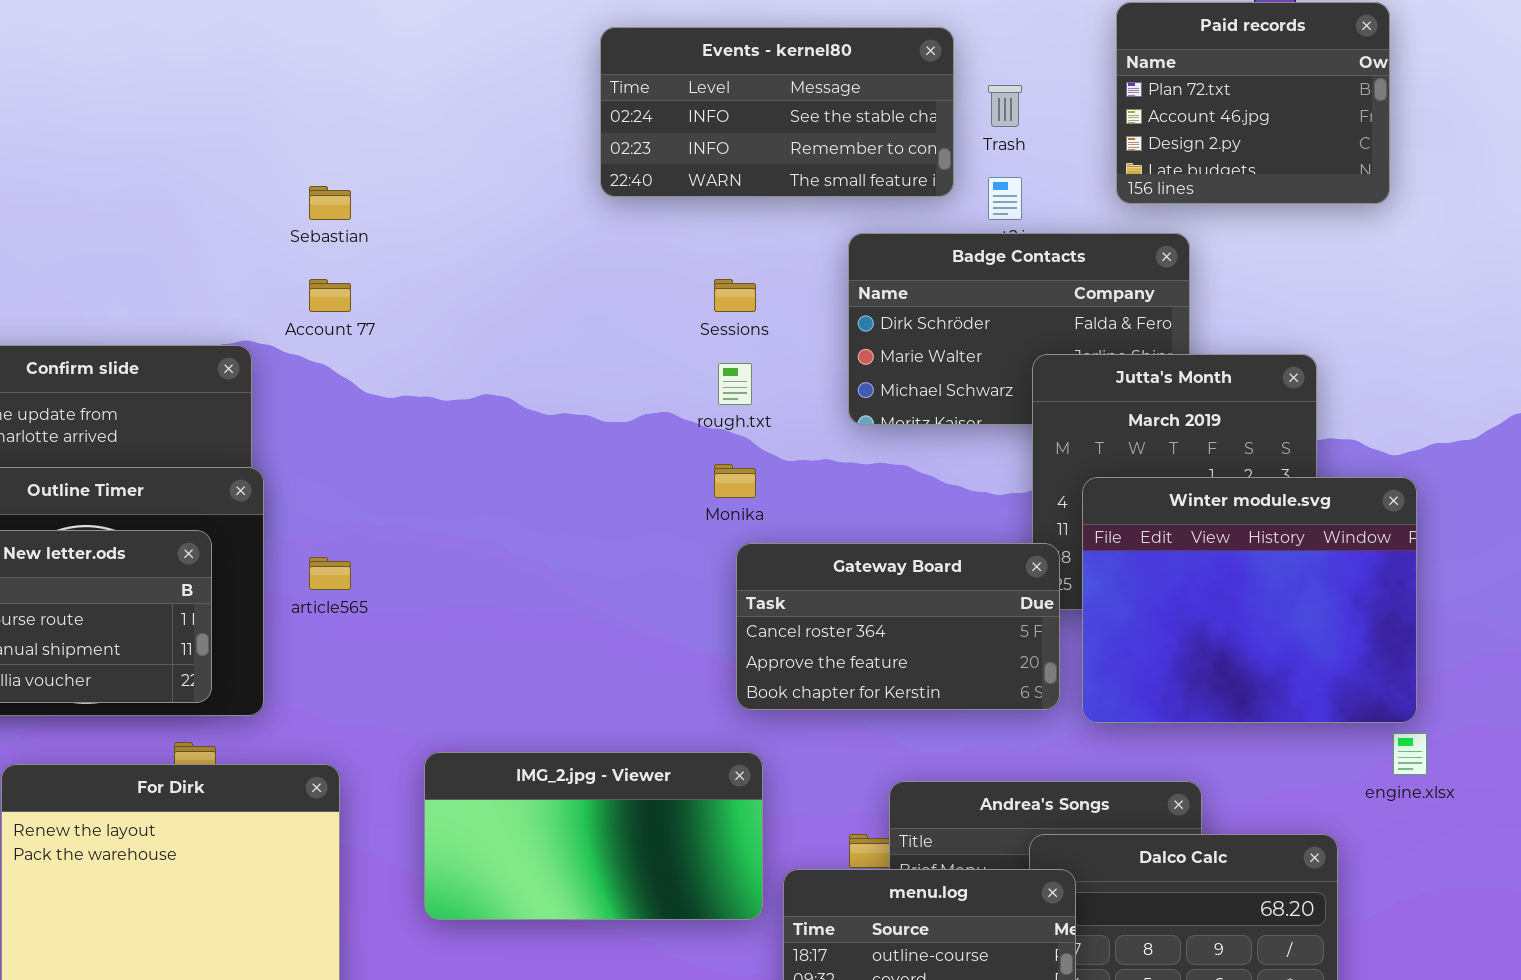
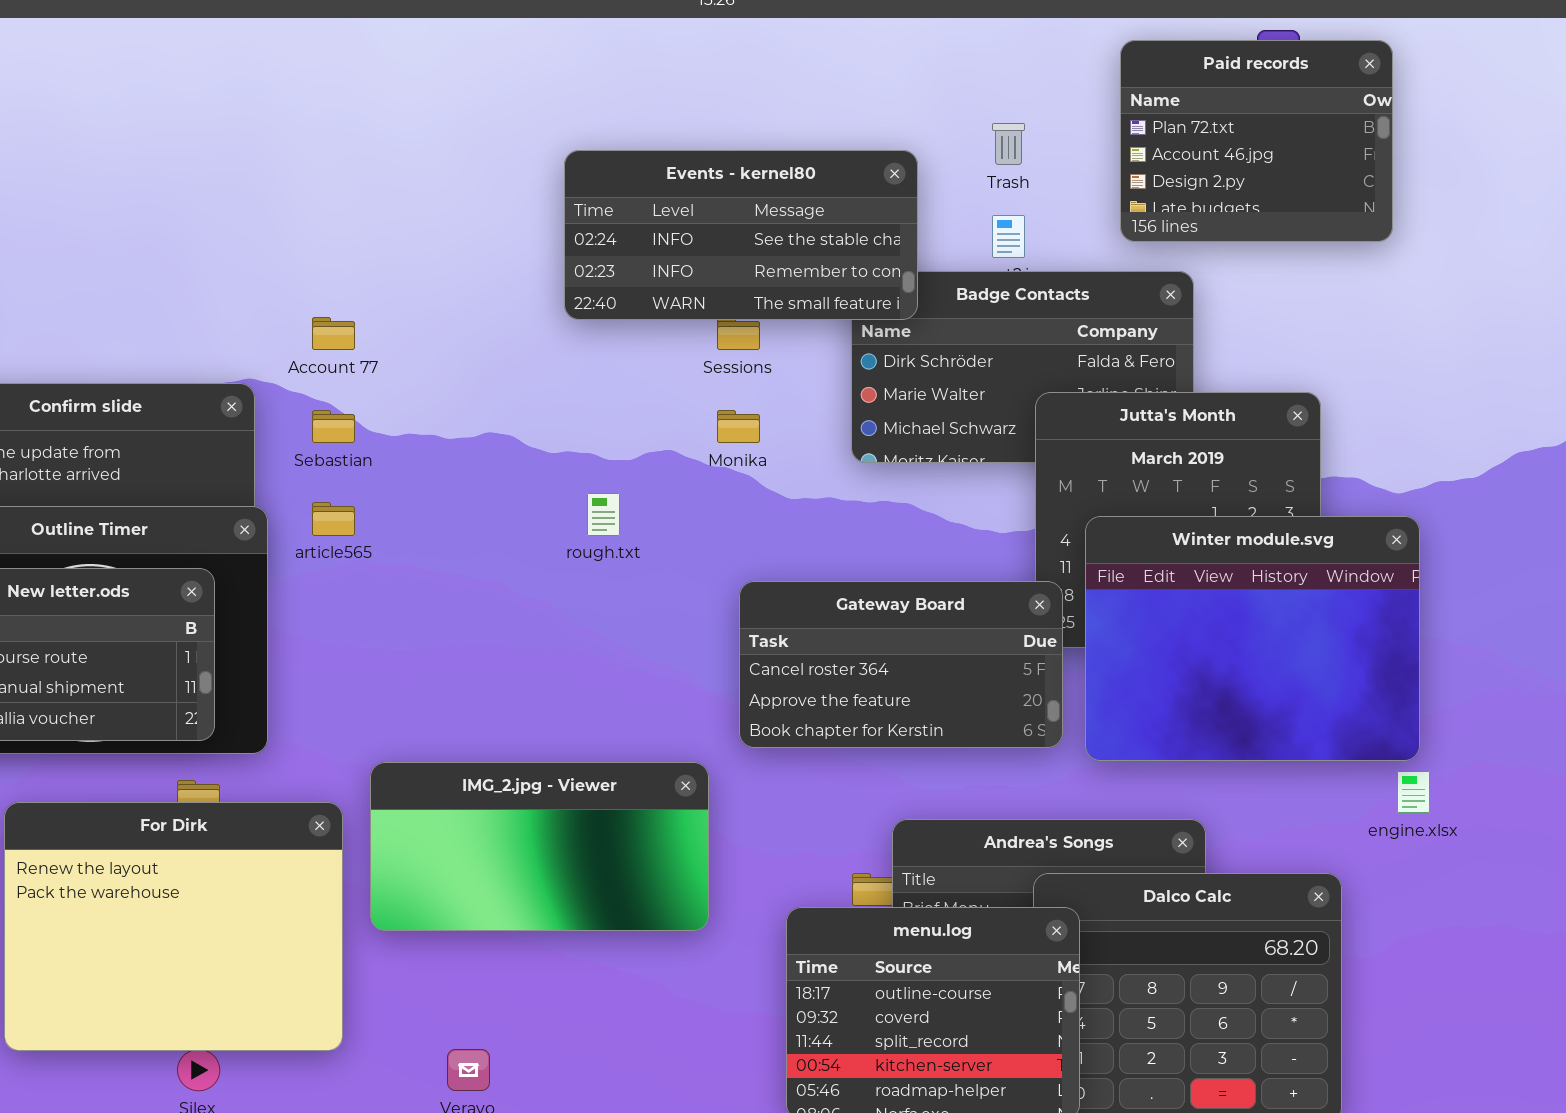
Events - kernel80: [600,27,954,197] -> [564,150,918,320], moved
Sebastian: [309,186,351,220] -> [312,410,355,443], moved
rough.txt: [718,363,752,405] -> [587,493,620,536], moved
Monika: [714,464,756,498] -> [717,410,760,443], moved
article565: [309,557,351,590] -> [312,502,355,536], moved
IMG_2.jpg - Viewer: [424,752,763,920] -> [370,762,709,931], moved

